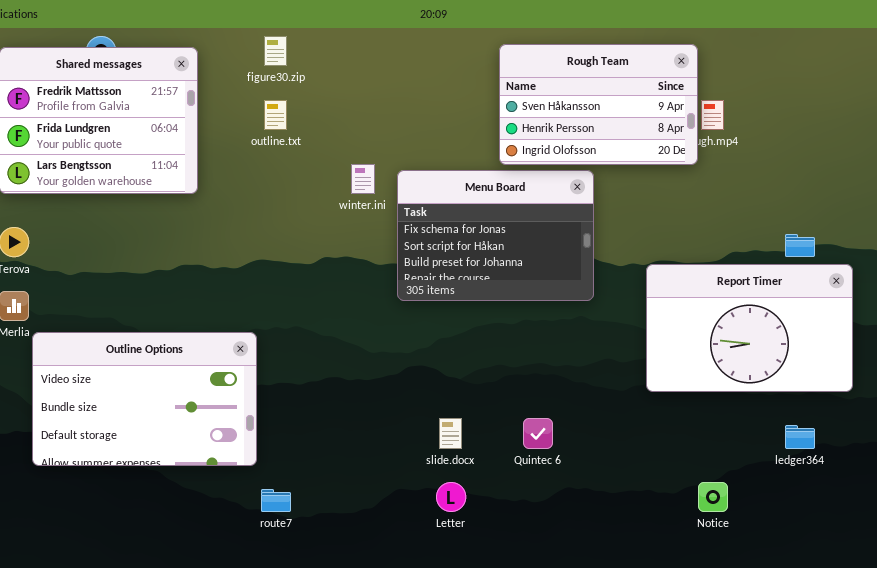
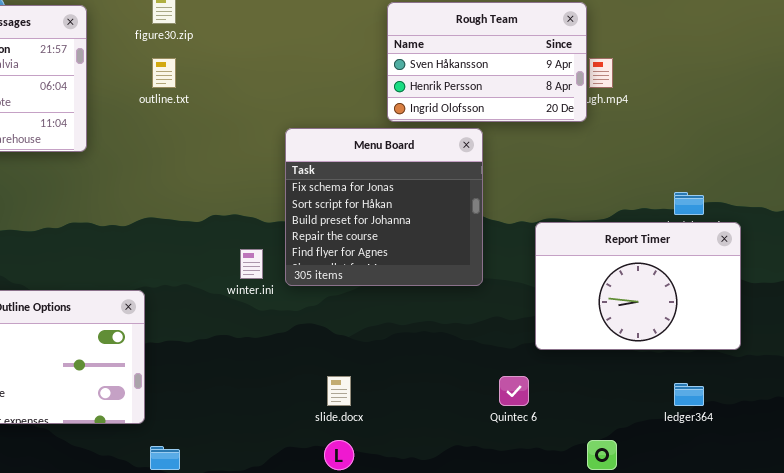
winter.ini: [351,164,375,194] -> [240,249,263,279], moved
Menu Board: [397,170,594,301] -> [285,128,483,286], resized
Quintec 6: [523,418,553,449] -> [499,376,529,406], moved

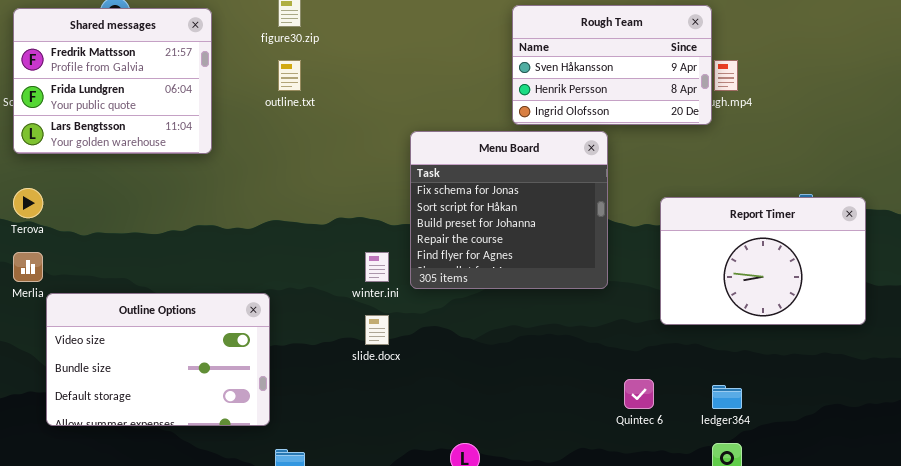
Report Timer: [535,222,741,350] -> [660,197,866,325], moved
slide.docx: [327,376,351,406] -> [365,315,389,345], moved
ledger364: [674,383,704,406] -> [712,385,742,409], moved

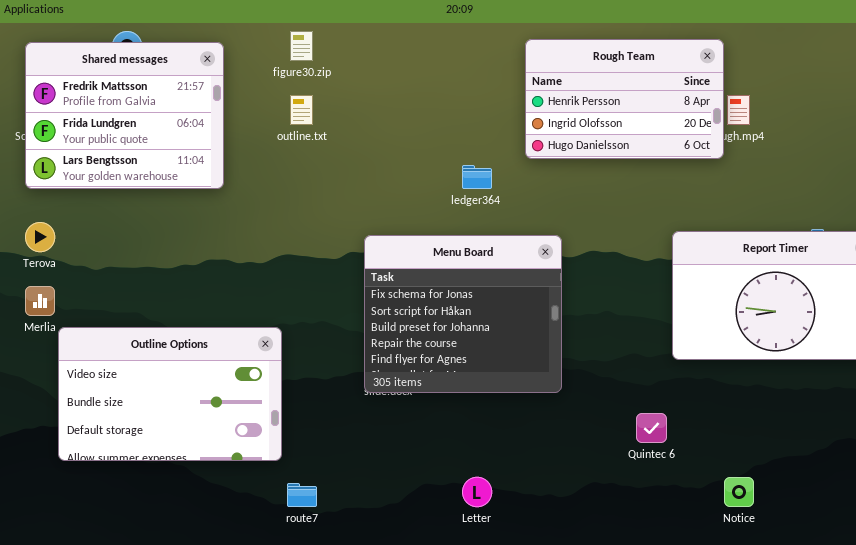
Rough Team: [512,5,712,125] -> [525,39,724,159], scrolled down 1 row
Menu Board: [410,131,608,289] -> [364,235,562,393], moved
ledger364: [712,385,742,409] -> [462,165,492,189], moved

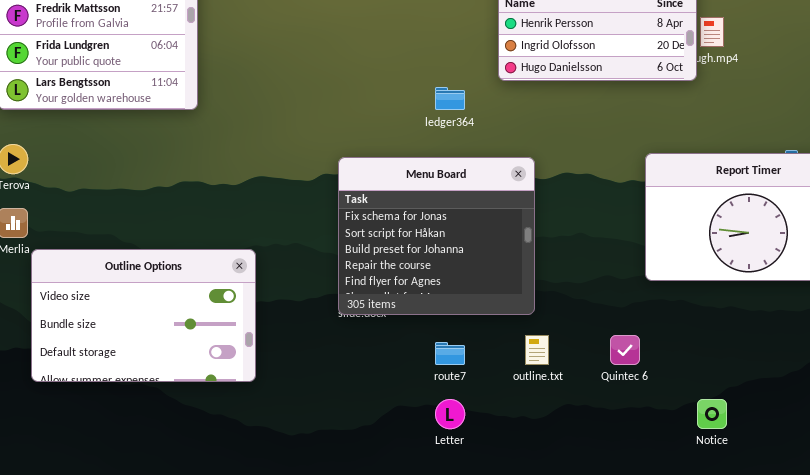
outline.txt: [290,95,313,125] -> [525,335,549,365], moved
route7: [287,483,317,507] -> [435,342,465,365], moved

